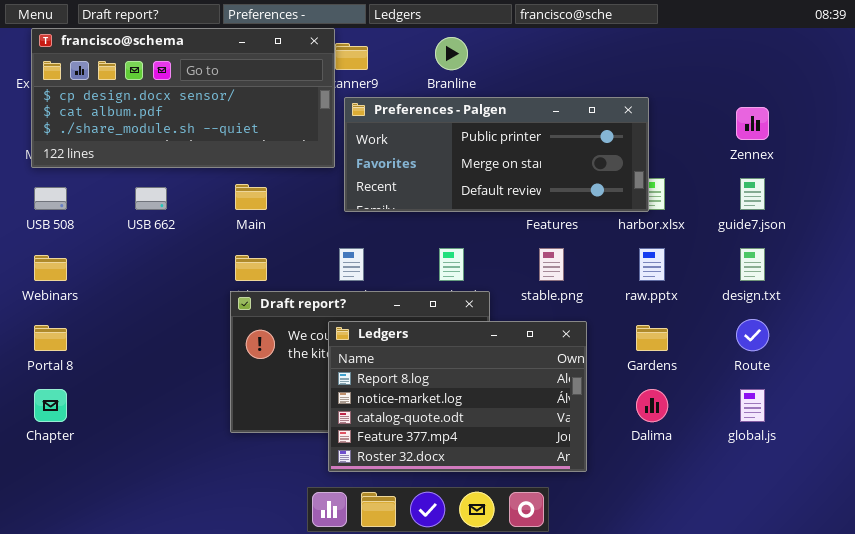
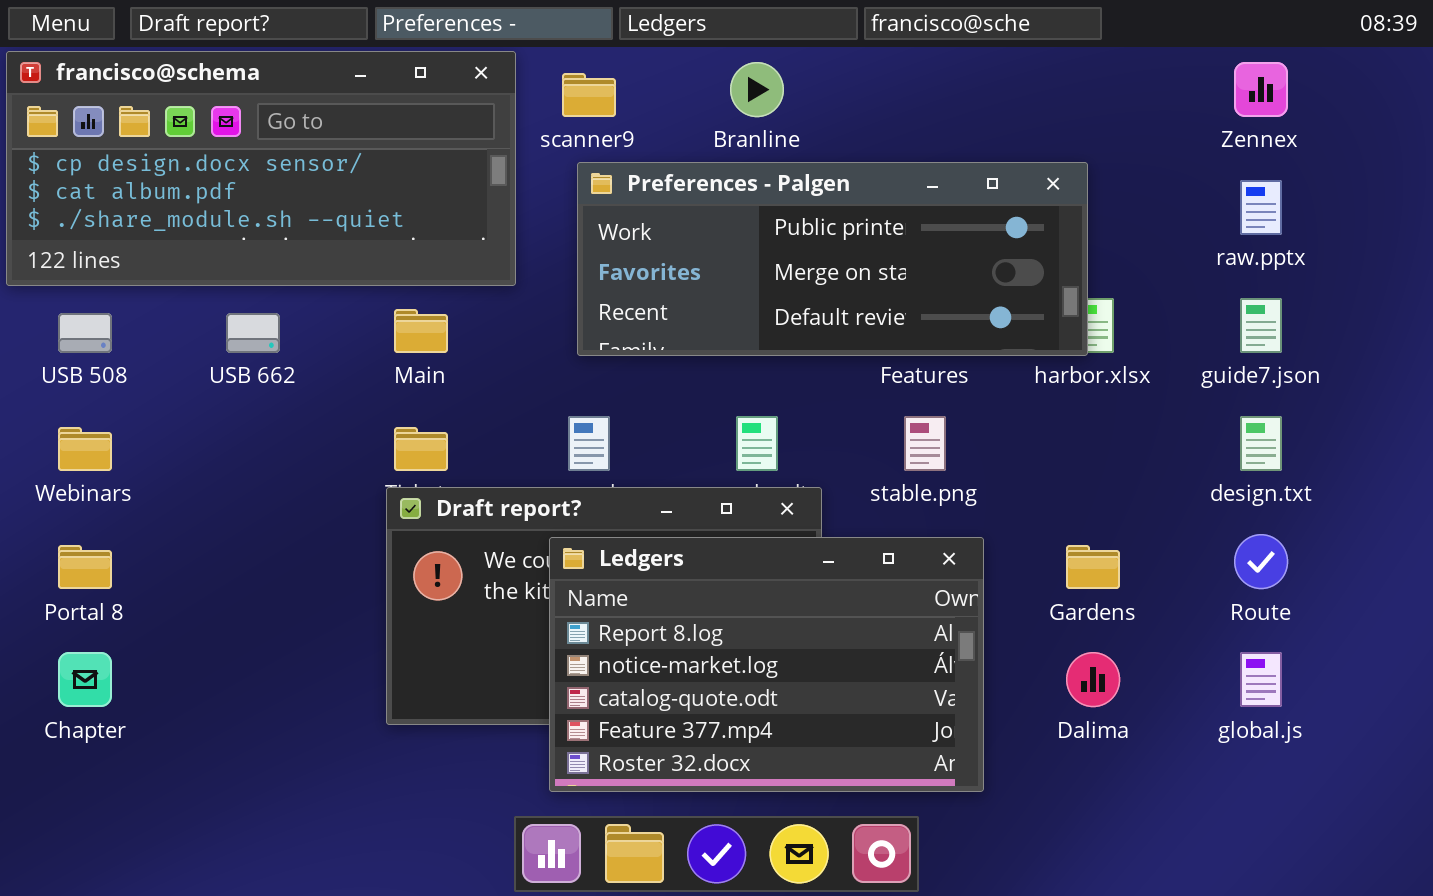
francisco@schema: [31,28,335,168] -> [6,51,516,286], moved
Zennex: [736,107,769,140] -> [1234,62,1288,117], moved
raw.pptx: [639,248,665,281] -> [1240,180,1282,235], moved

